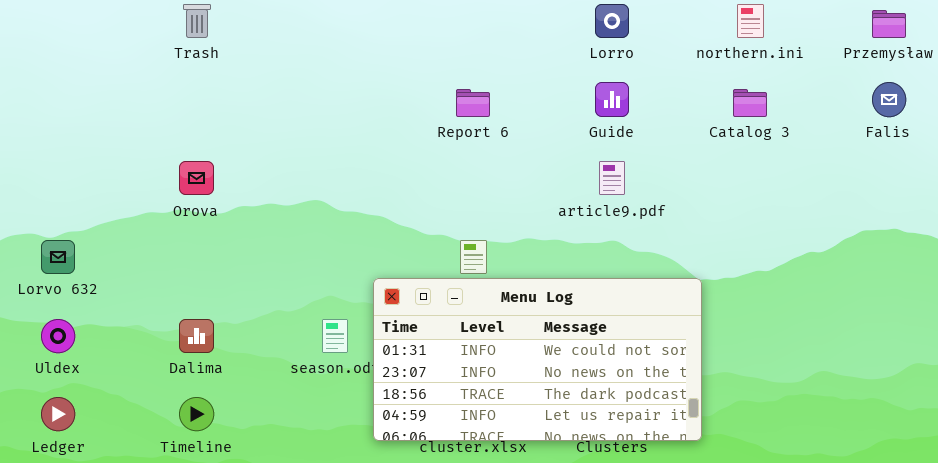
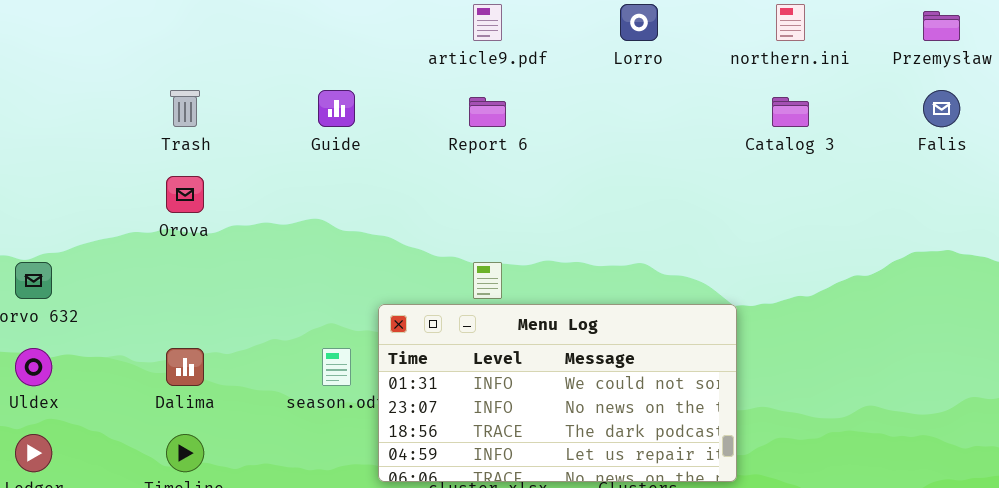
Trash: [183,4,211,38] -> [170,90,200,127], moved
Guide: [595,82,629,117] -> [318,90,355,127], moved
article9.pdf: [599,161,625,195] -> [473,4,502,41], moved

